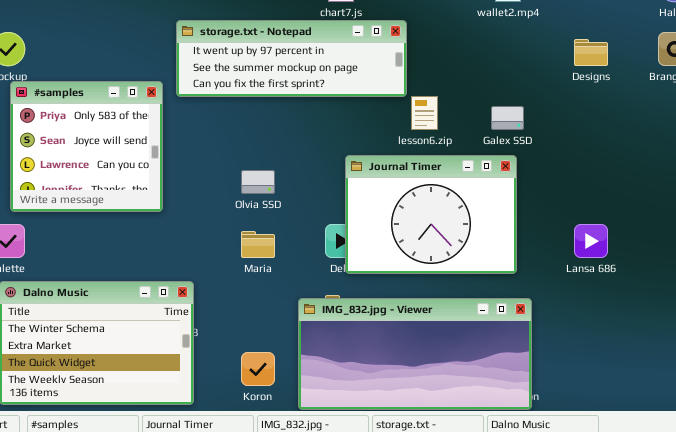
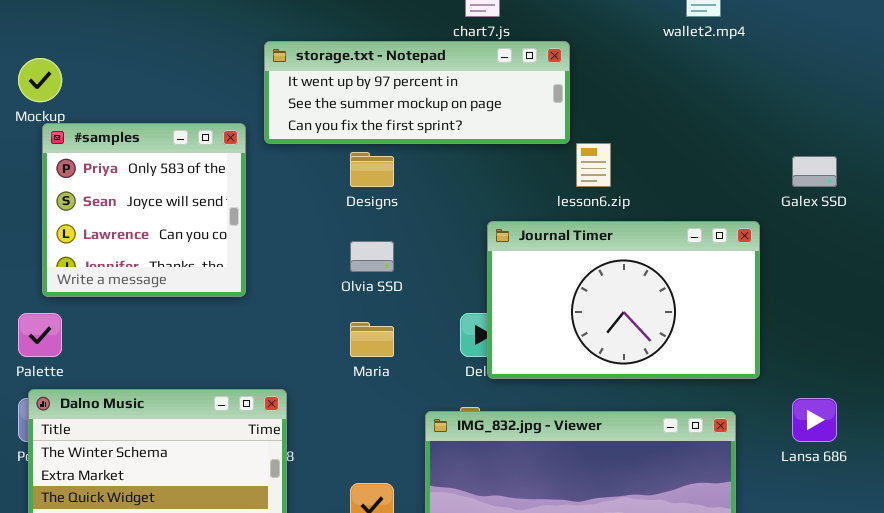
Designs: [574,39,608,66] -> [350,152,394,187], moved
Galex SSD: [491,106,524,130] -> [792,156,837,187], moved
Journal Timer: [345,155,517,274] -> [487,221,760,379], resized
Lansa 686: [574,224,608,258] -> [792,398,837,442], moved

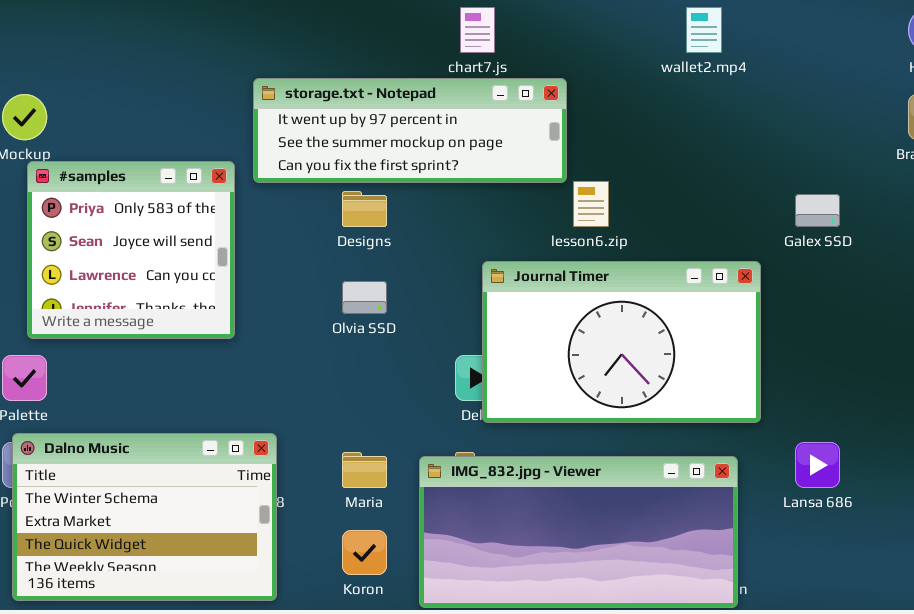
Maria: [350,322,394,357] -> [342,452,387,488], moved

